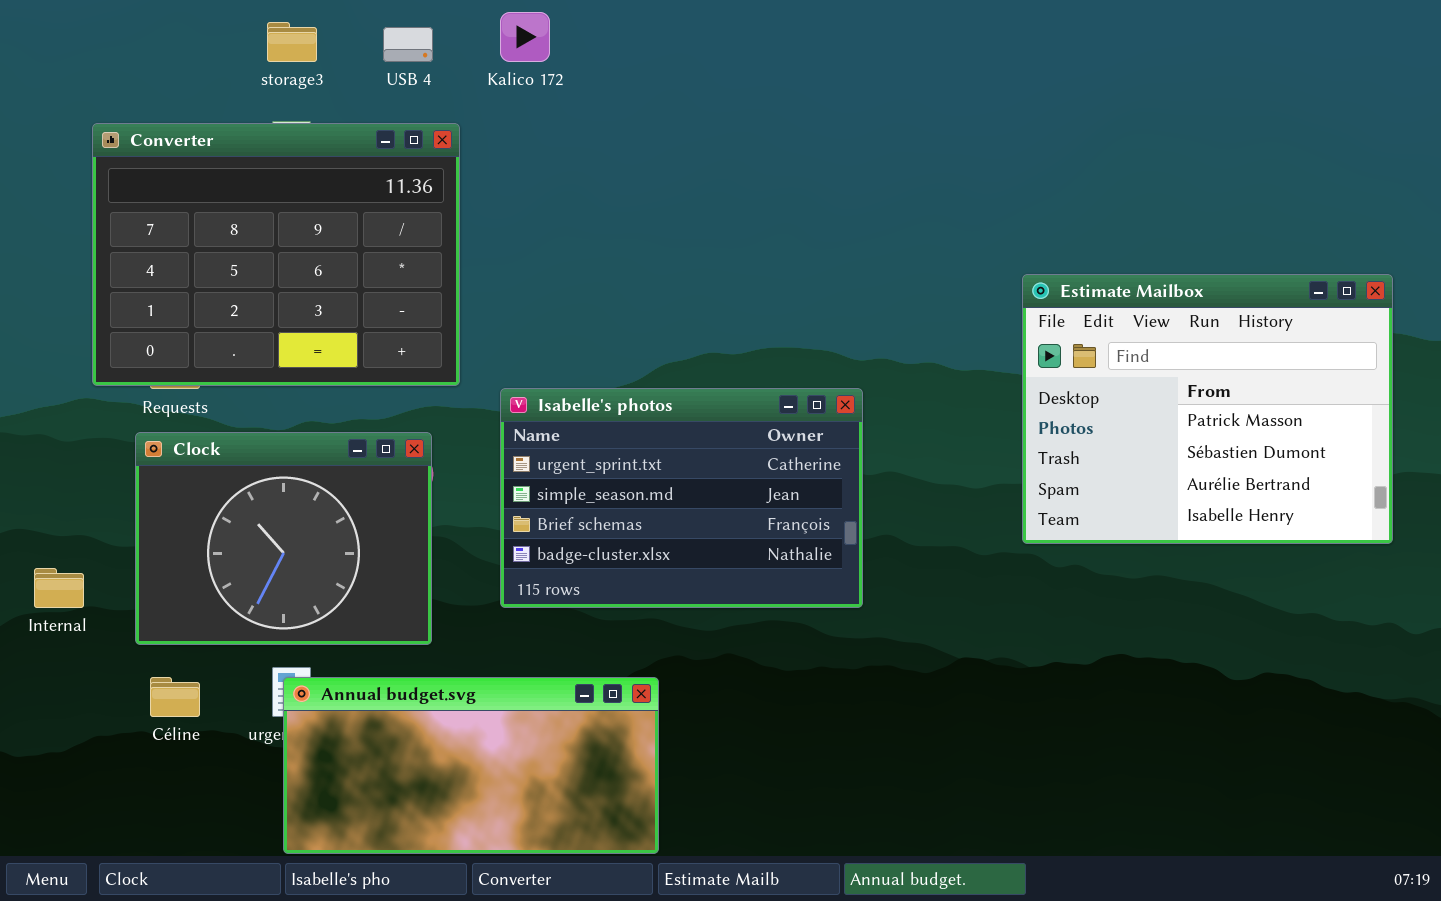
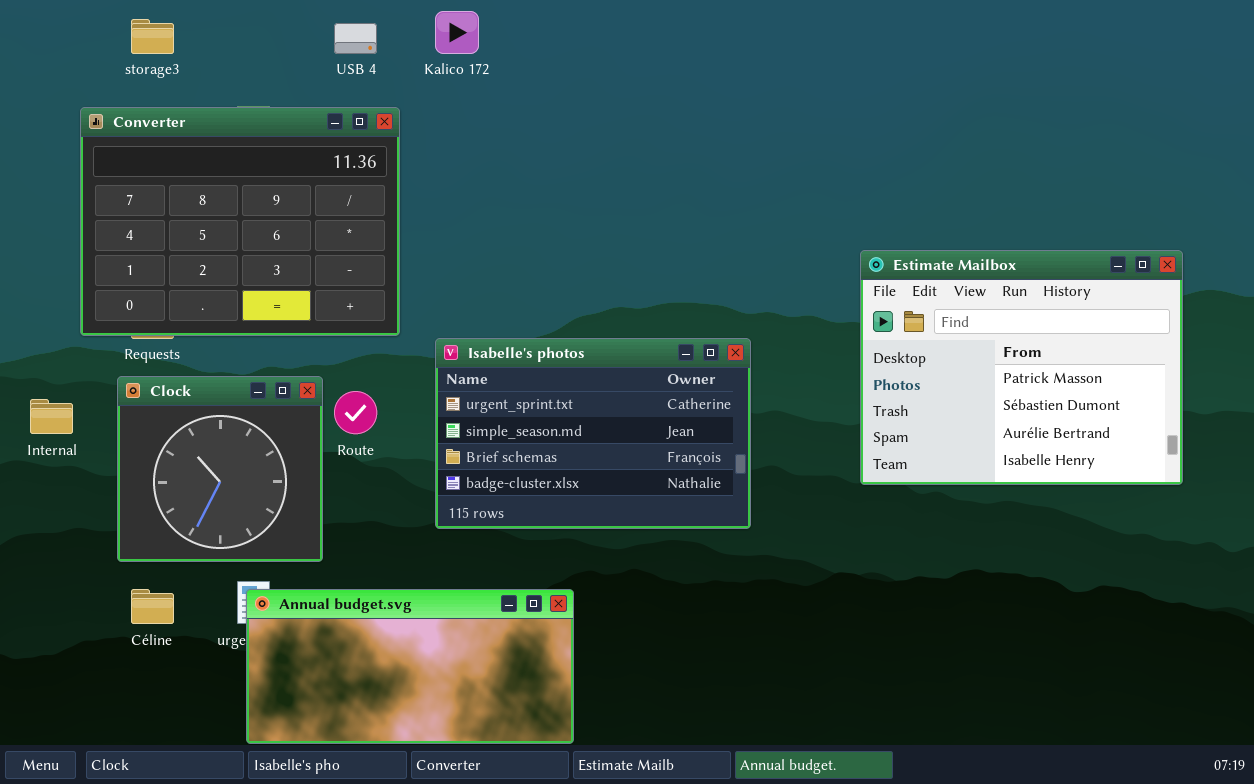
storage3: [267,22,317,62] -> [131,19,174,54], moved
Estimate Mailbox: [1022,274,1393,544] -> [860,250,1183,485], moved
Clock: [135,432,432,645] -> [117,376,323,562], resized
Internal: [34,568,84,608] -> [30,399,73,434], moved

